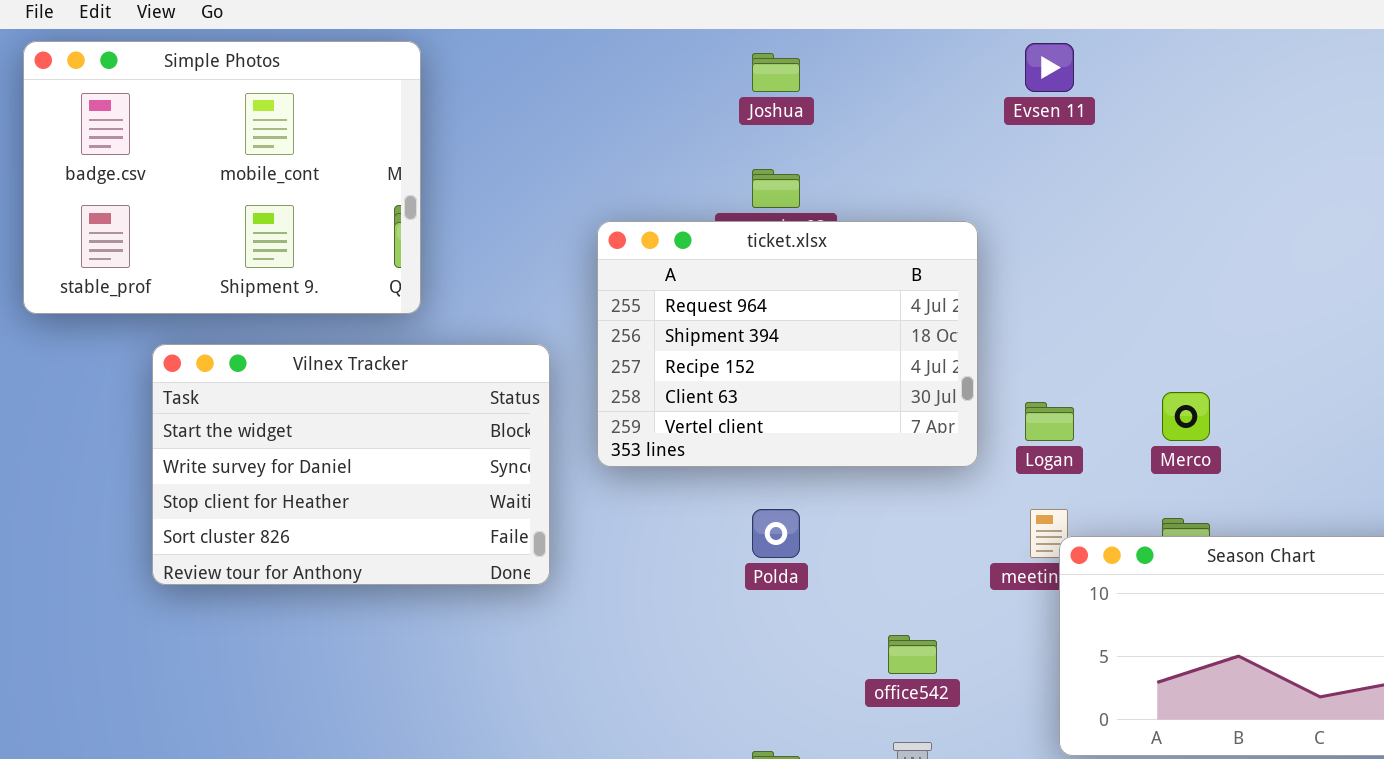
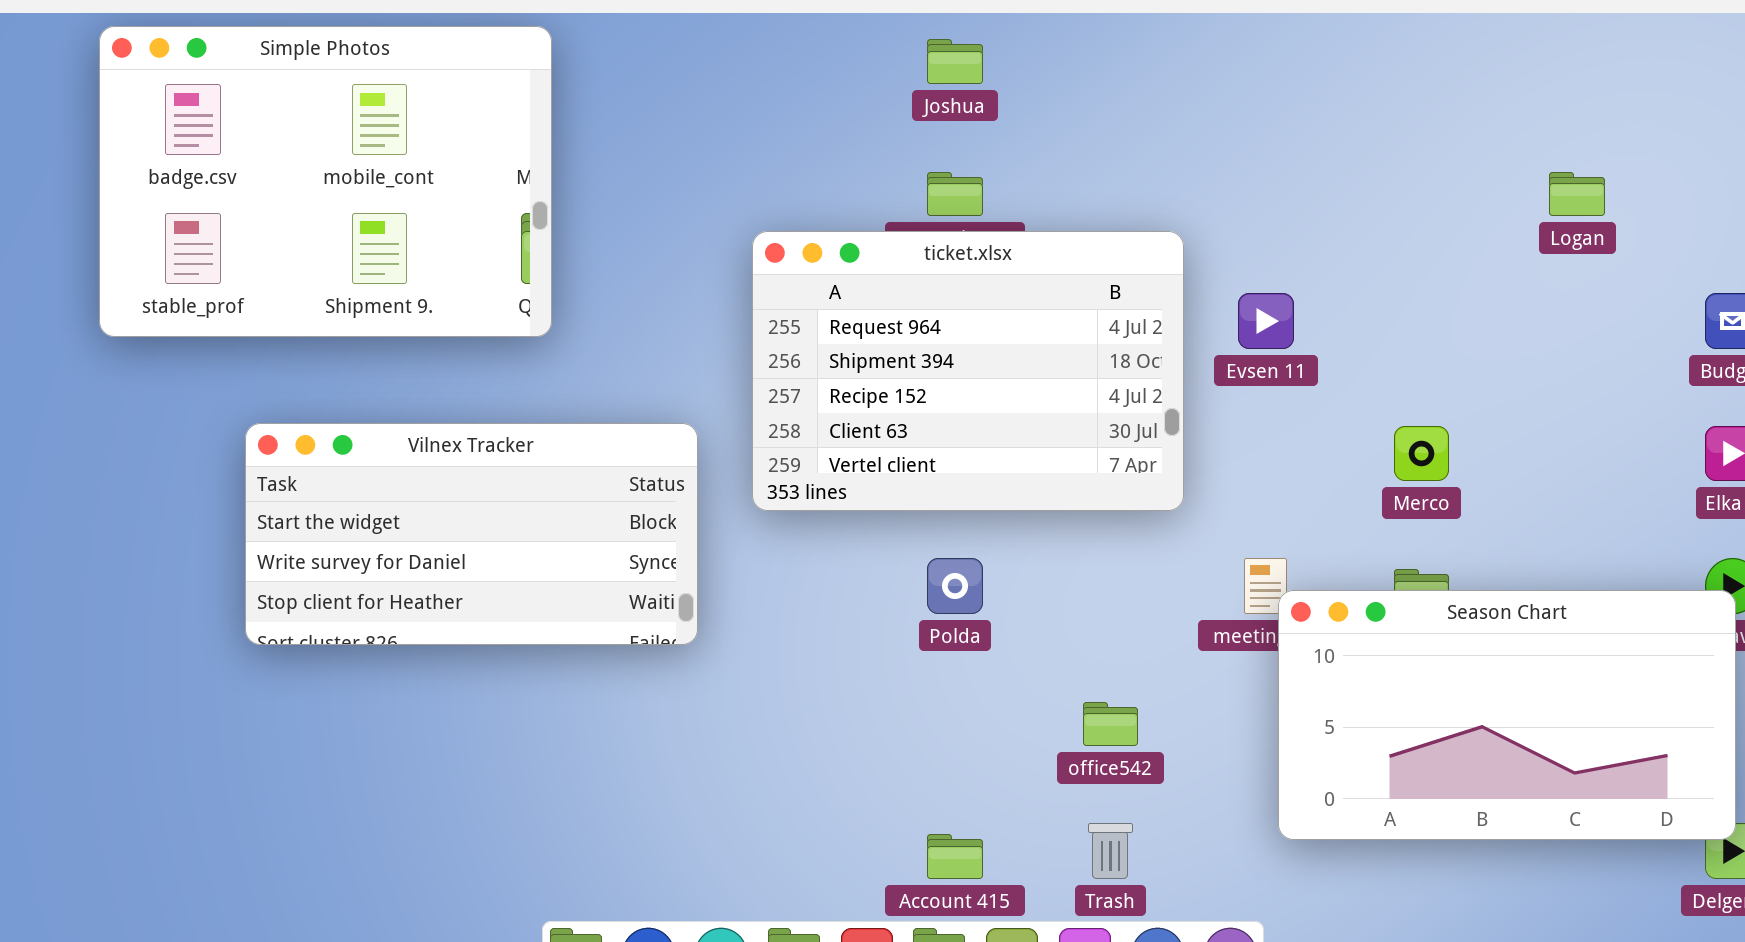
Evsen 11: [1025,43,1074,92] -> [1238,293,1294,349], moved
Vilnex Tracker: [152,344,550,585] -> [245,423,698,645], resized
Logan: [1025,402,1074,441] -> [1549,172,1605,216], moved

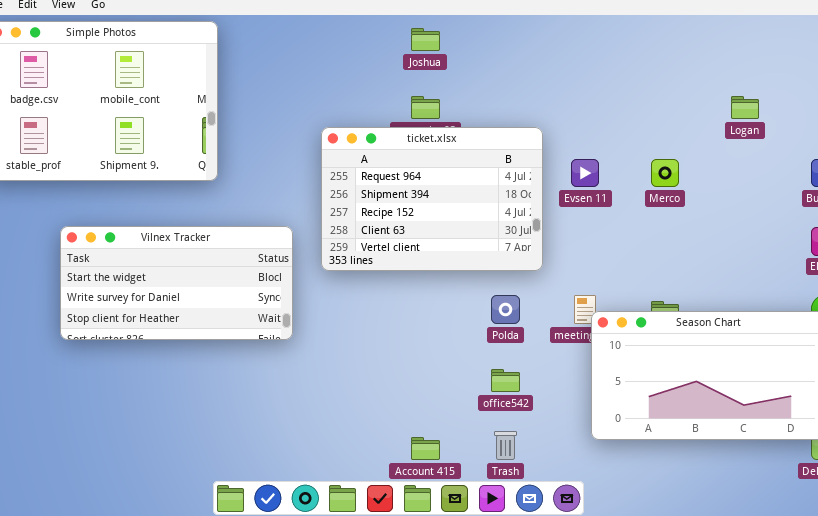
Merco: [1394,426,1449,481] -> [651,159,679,187], moved
Polda: [927,558,983,614] -> [491,295,520,324], moved

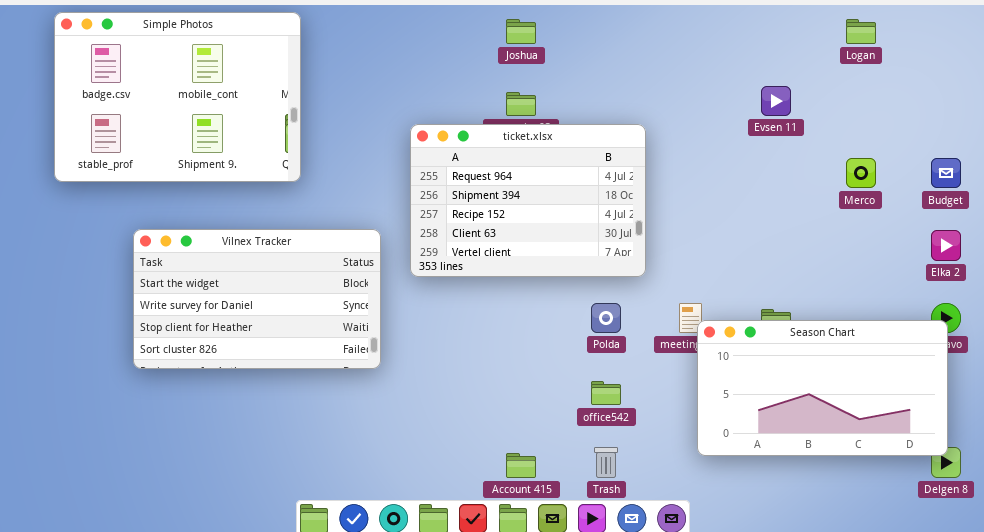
Logan: [731,96,759,119] -> [846,19,876,44], moved
Evsen 11: [571,159,599,187] -> [761,86,791,116], moved
Merco: [651,159,679,187] -> [846,158,876,188], moved
Vilnex Tracker: [60,226,293,340] -> [133,229,381,369], resized

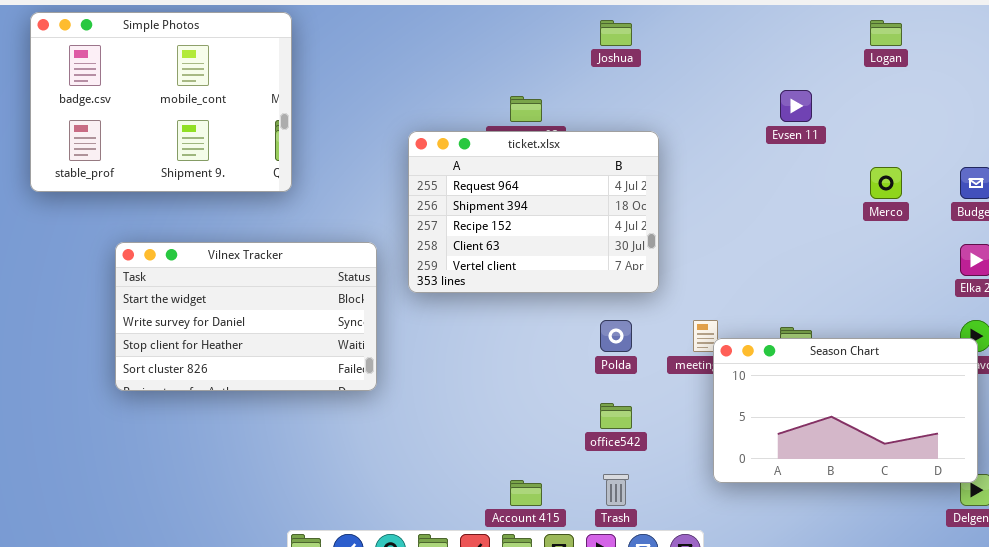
Joshua: [506,19,536,44] -> [600,20,632,46], moved

